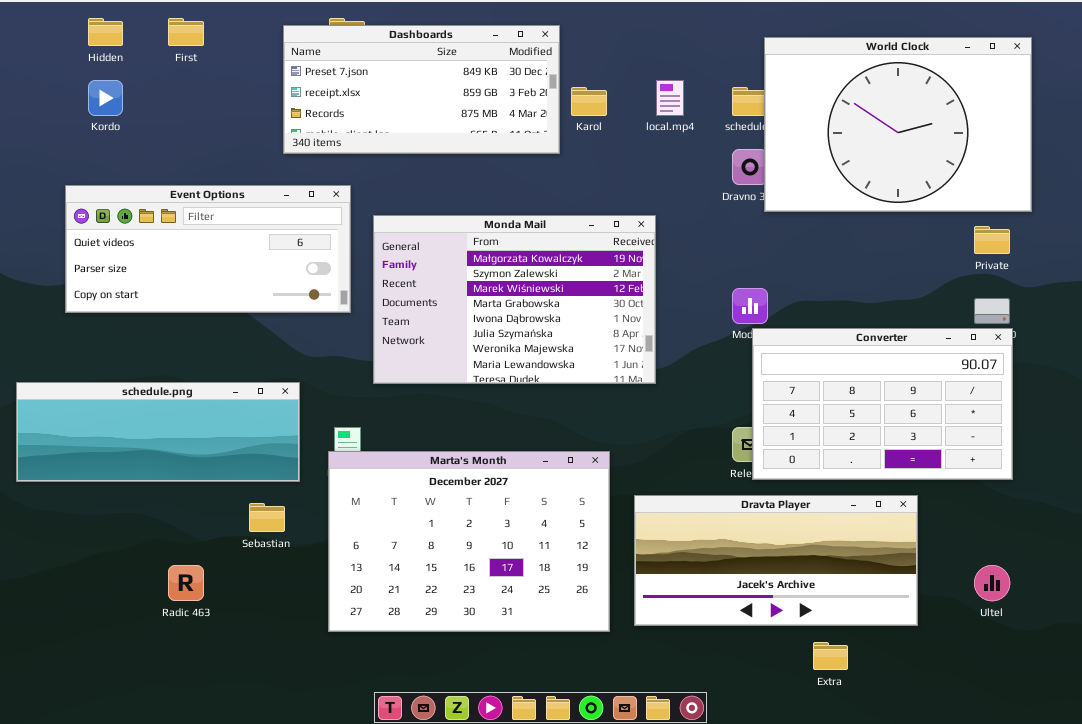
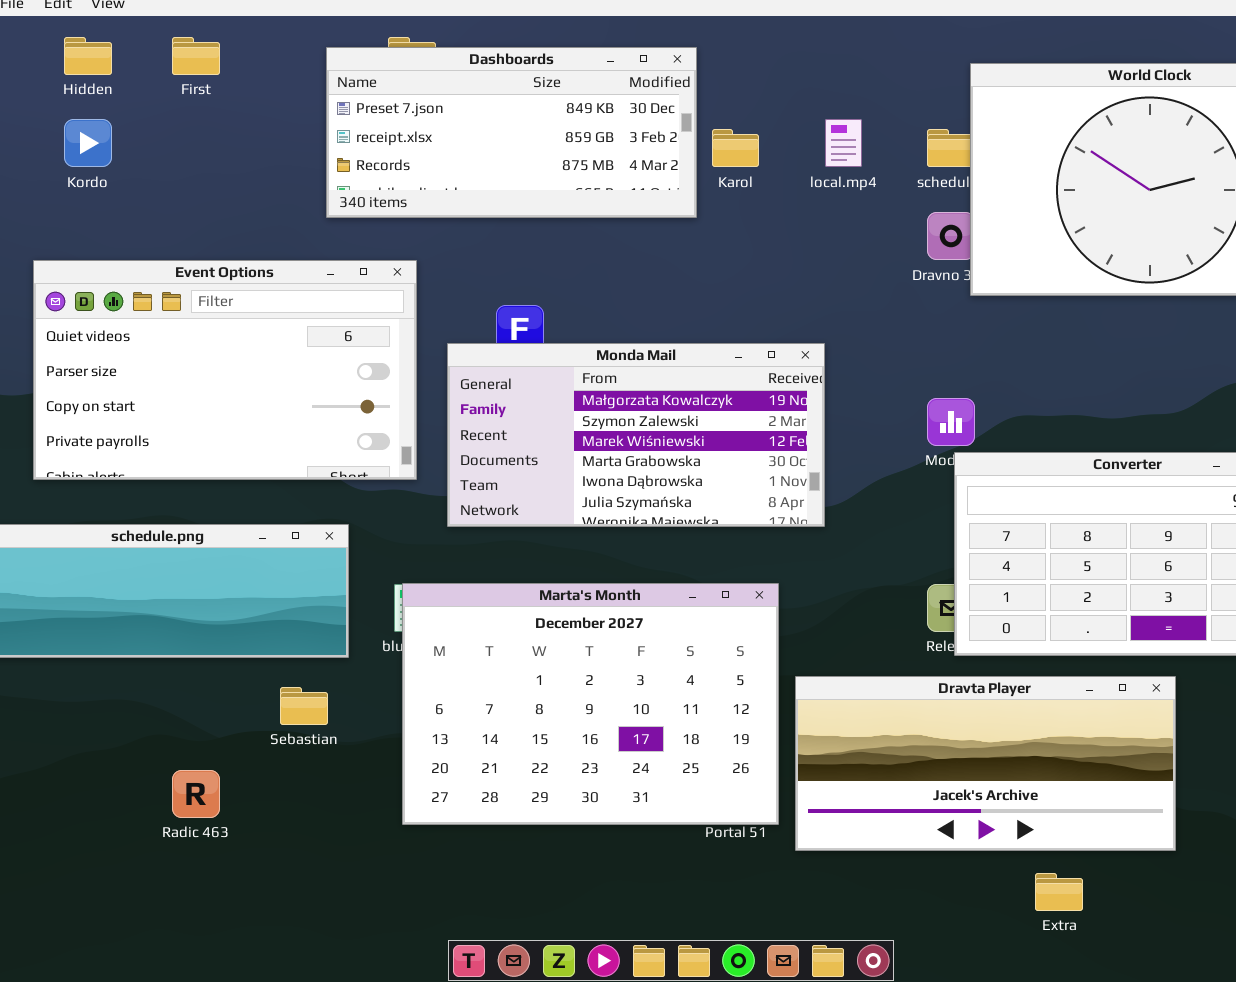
Event Options: [65,185,351,313] -> [33,260,417,480], resized
Monda Mail: [373,215,656,384] -> [447,343,825,527], resized
Marta's Month: [328,451,610,632] -> [402,583,779,825], moved

